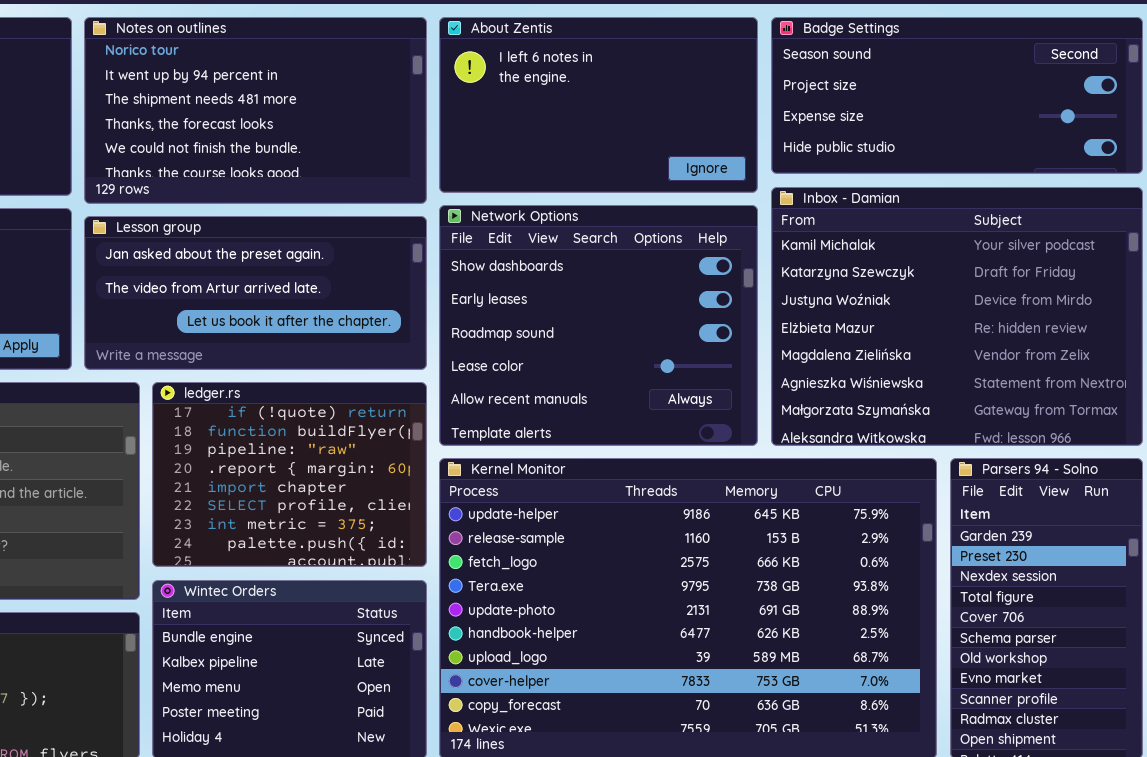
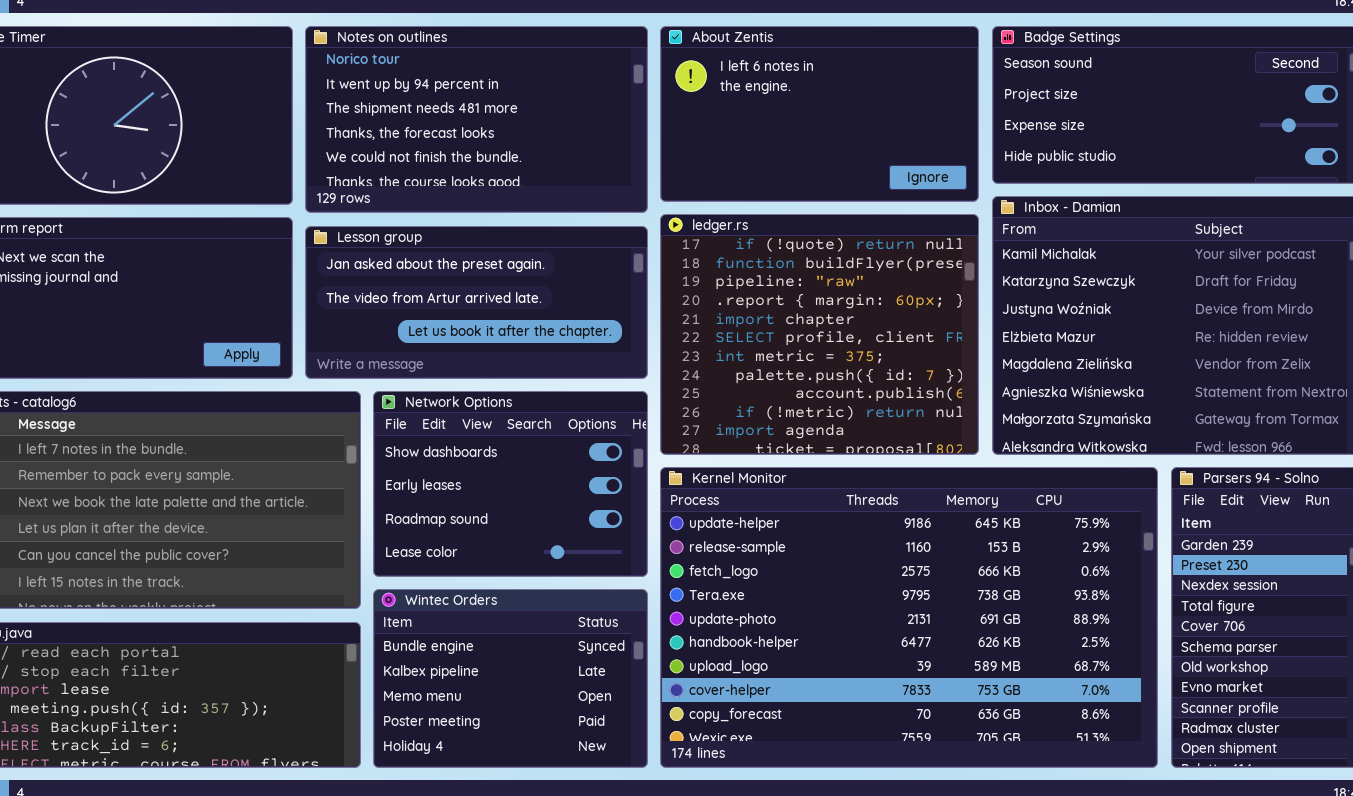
Network Options: [439,205,758,446] -> [373,391,648,577], moved, resized
ledger.rs: [152,382,427,567] -> [660,214,979,455], moved, resized

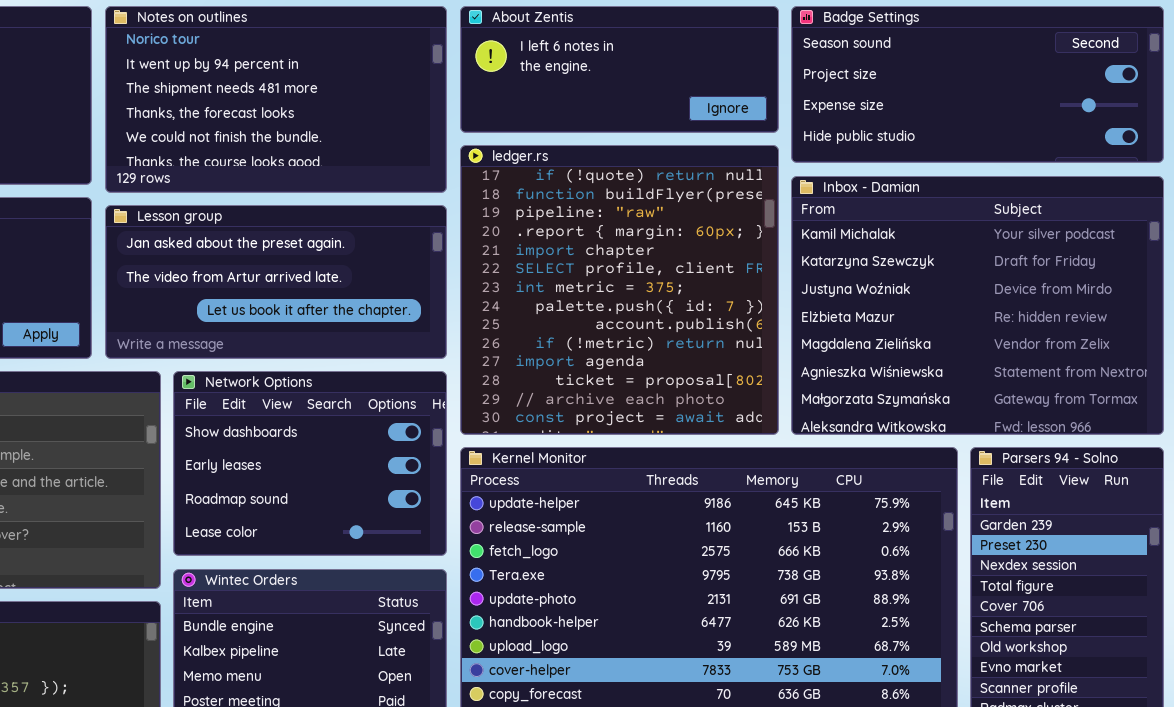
About Zentis: [660,26,979,202] -> [460,6,779,133], resized
ledger.rs: [660,214,979,455] -> [460,145,779,435], resized

